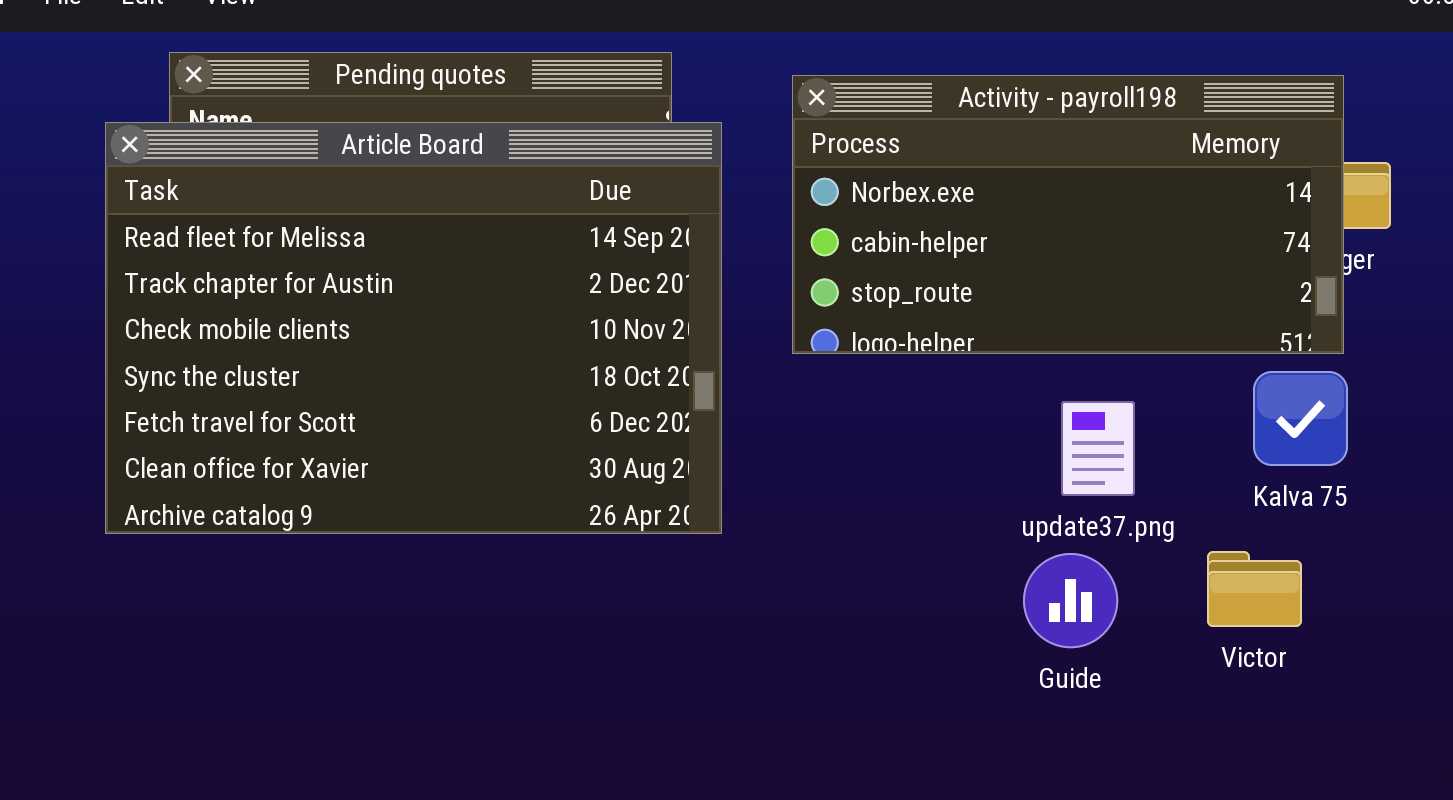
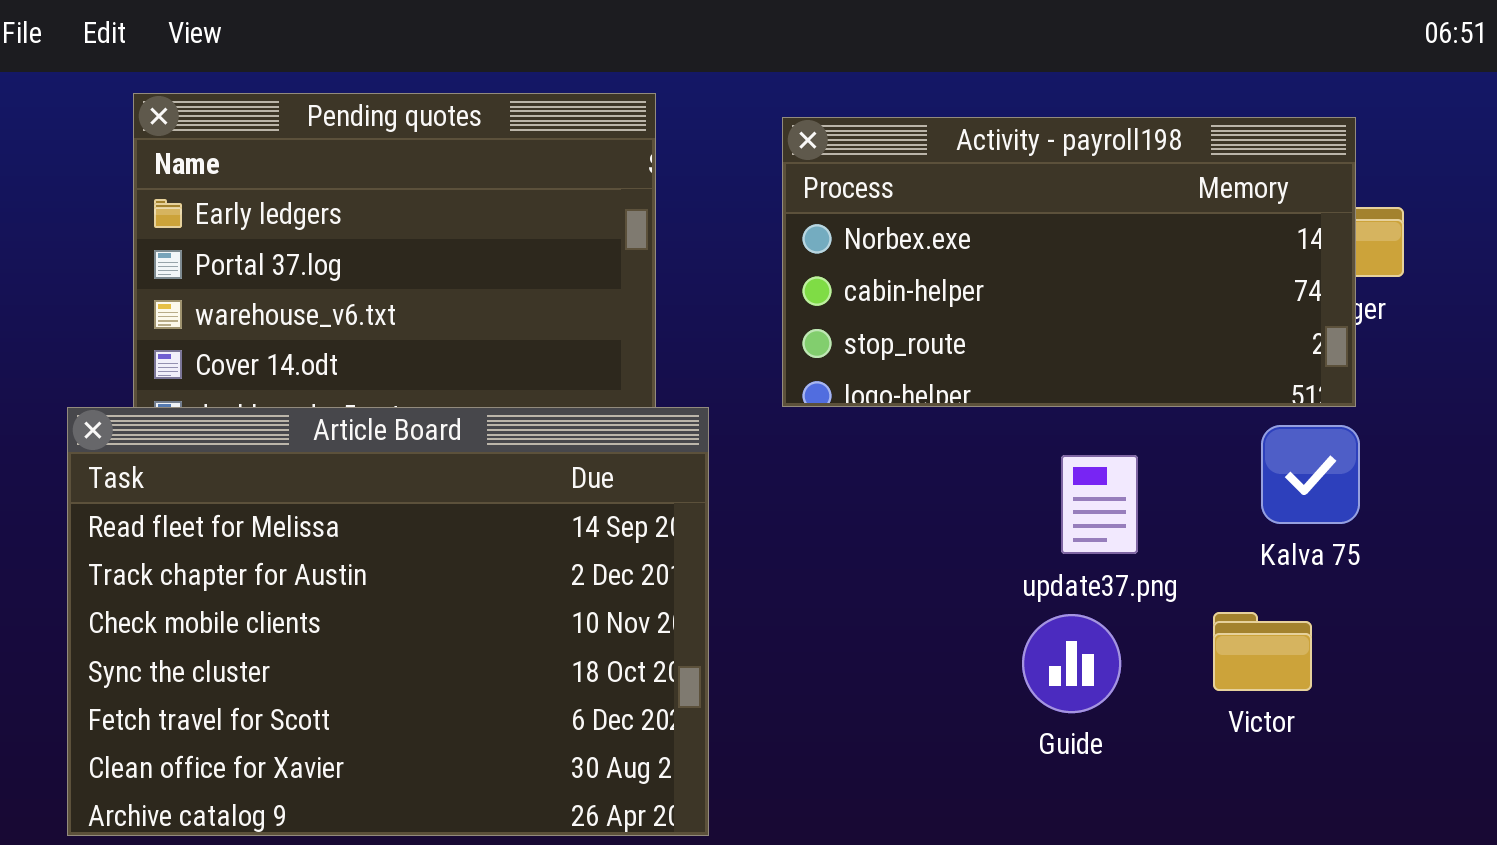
Article Board: [105,122,722,534] -> [67,407,709,836], moved

